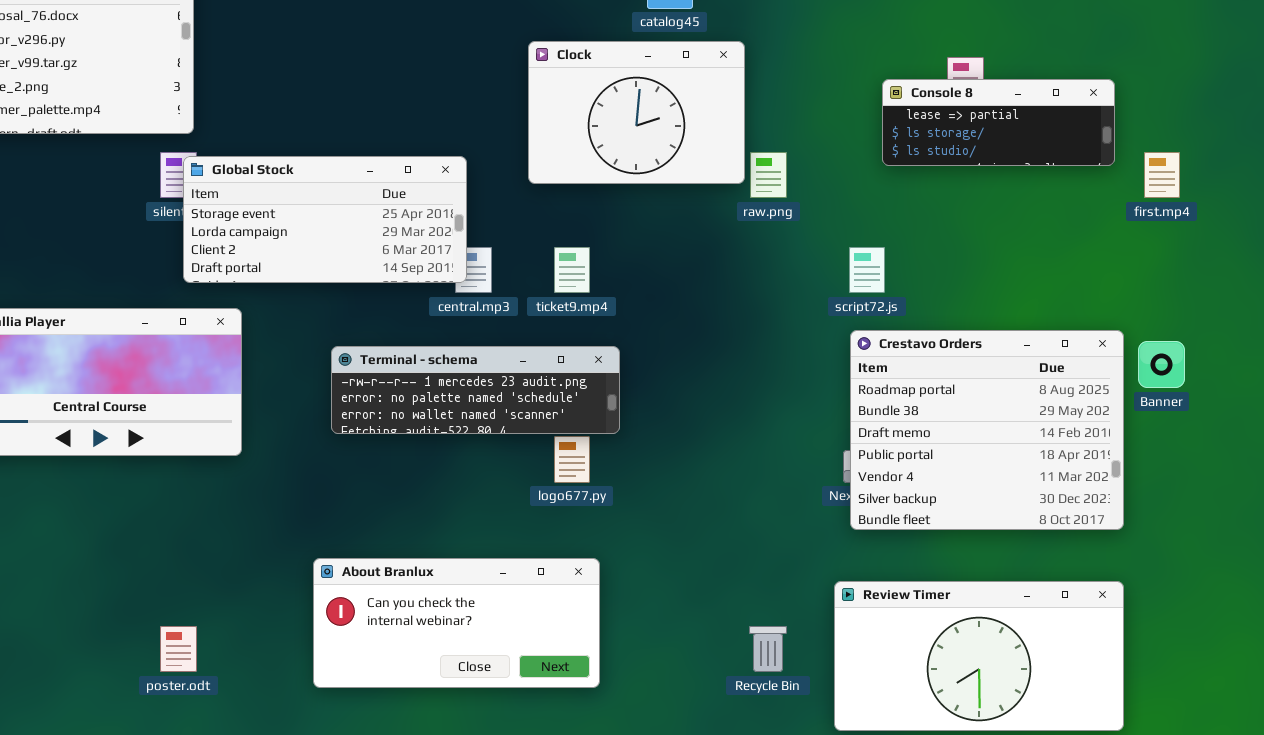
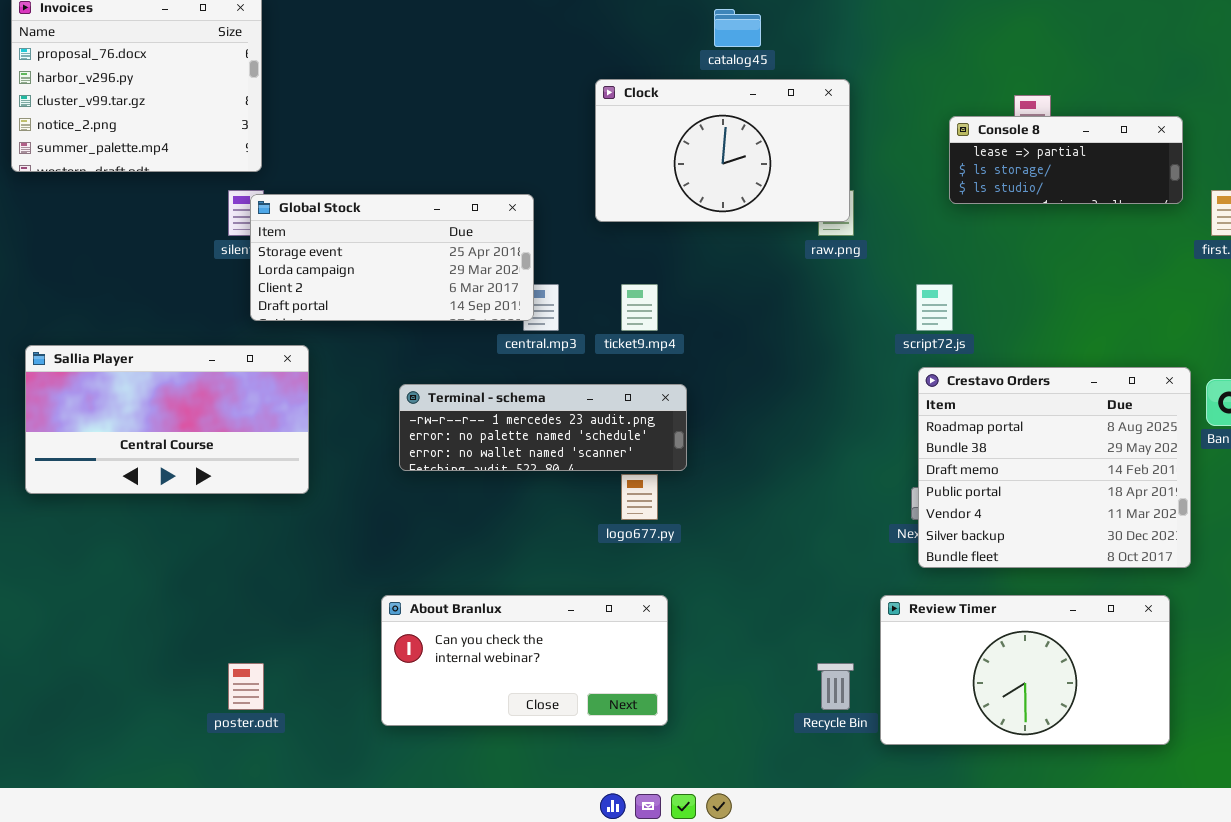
Clock: [528,41,745,184] -> [595,79,850,222], resized
Review Timer: [834,581,1124,731] -> [880,595,1170,745], moved

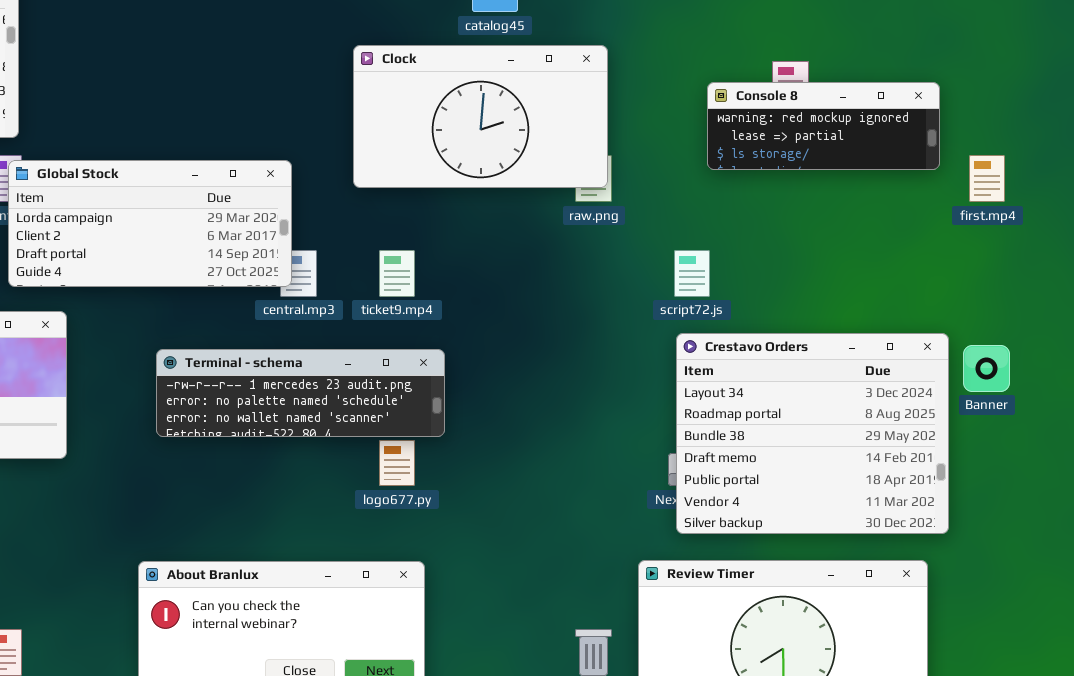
Console 8: [949,116,1183,204] -> [707,82,940,170], scrolled up 1 row
Global Stock: [250,194,534,321] -> [8,160,292,287], scrolled down 1 row
Crestavo Orders: [918,367,1191,568] -> [676,333,949,534], scrolled up 1 row

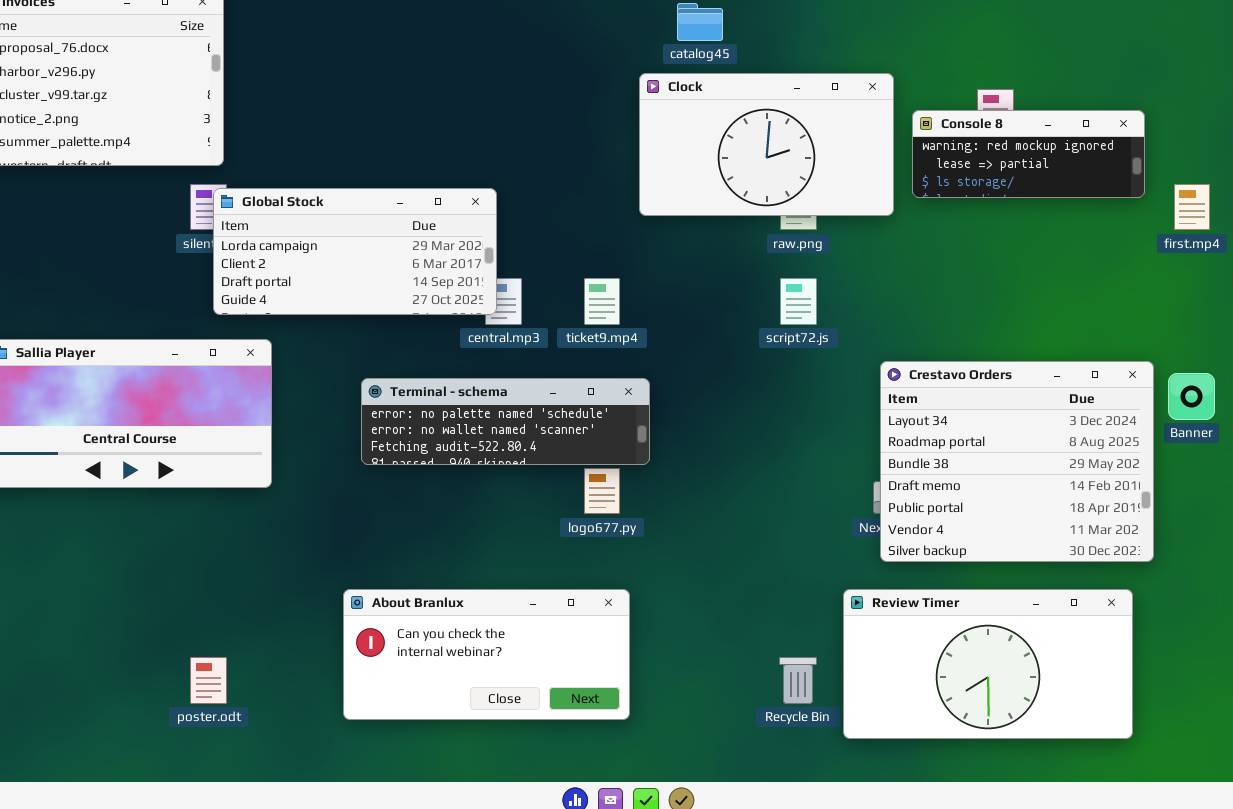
Clock: [353,45,608,188] -> [639,73,894,216], moved
script72.js: [674,250,710,297] -> [780,278,817,325], moved
Terminal - schema: [156,349,445,437] -> [361,378,650,465], scrolled down 1 row

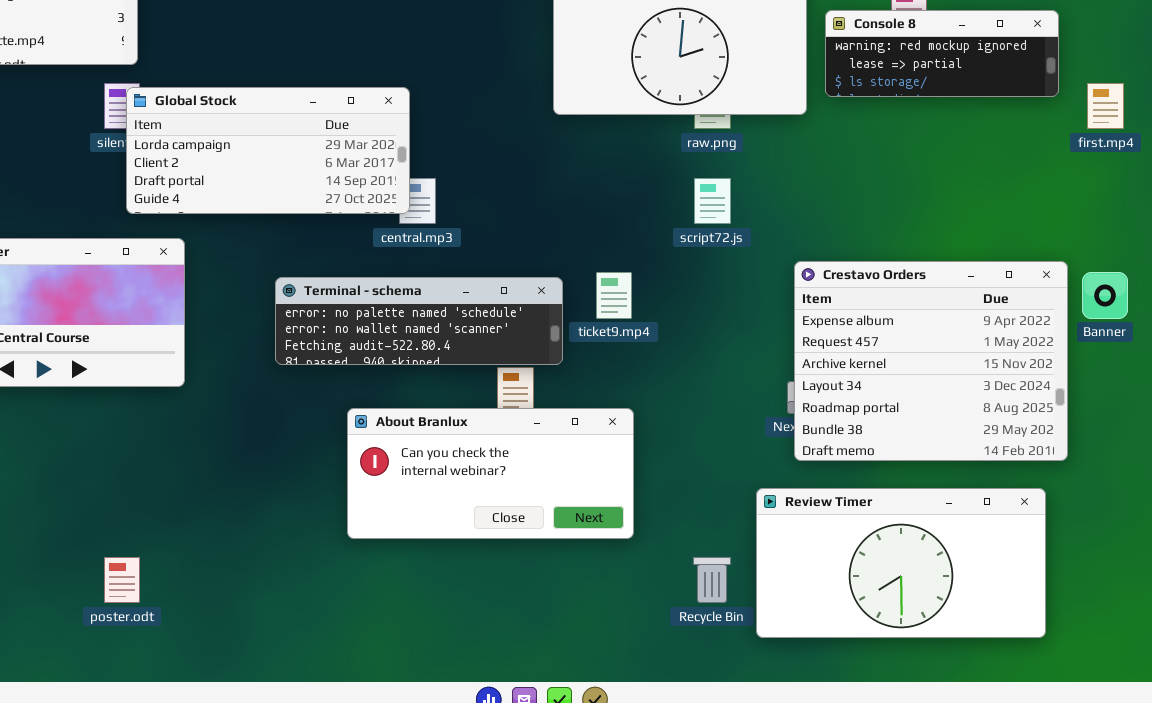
ticket9.mp4: [584,278,620,325] -> [596,272,632,319], moved
Crestavo Orders: [880,361,1154,562] -> [794,261,1068,461], scrolled up 3 rows
About Branlux: [343,589,630,720] -> [347,408,634,539], moved

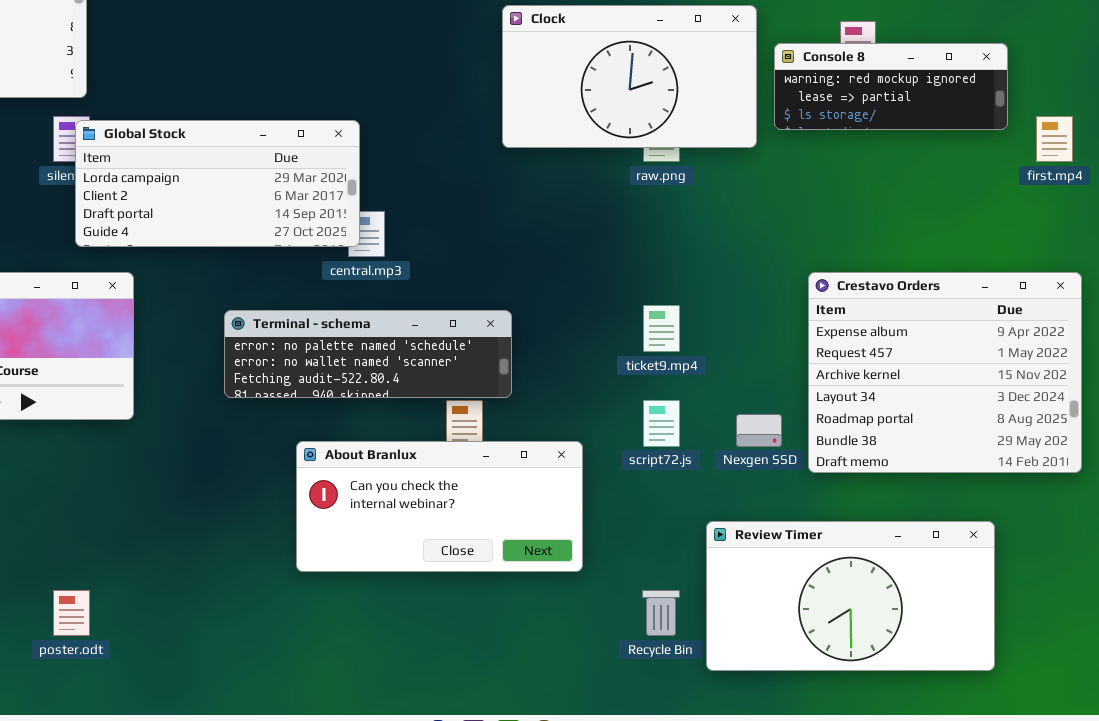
script72.js: [694,178,731,224] -> [643,400,680,447], moved
Crestavo Orders: [794,261,1068,461] -> [808,272,1082,473], moved
ticket9.mp4: [596,272,632,319] -> [643,305,680,352], moved

